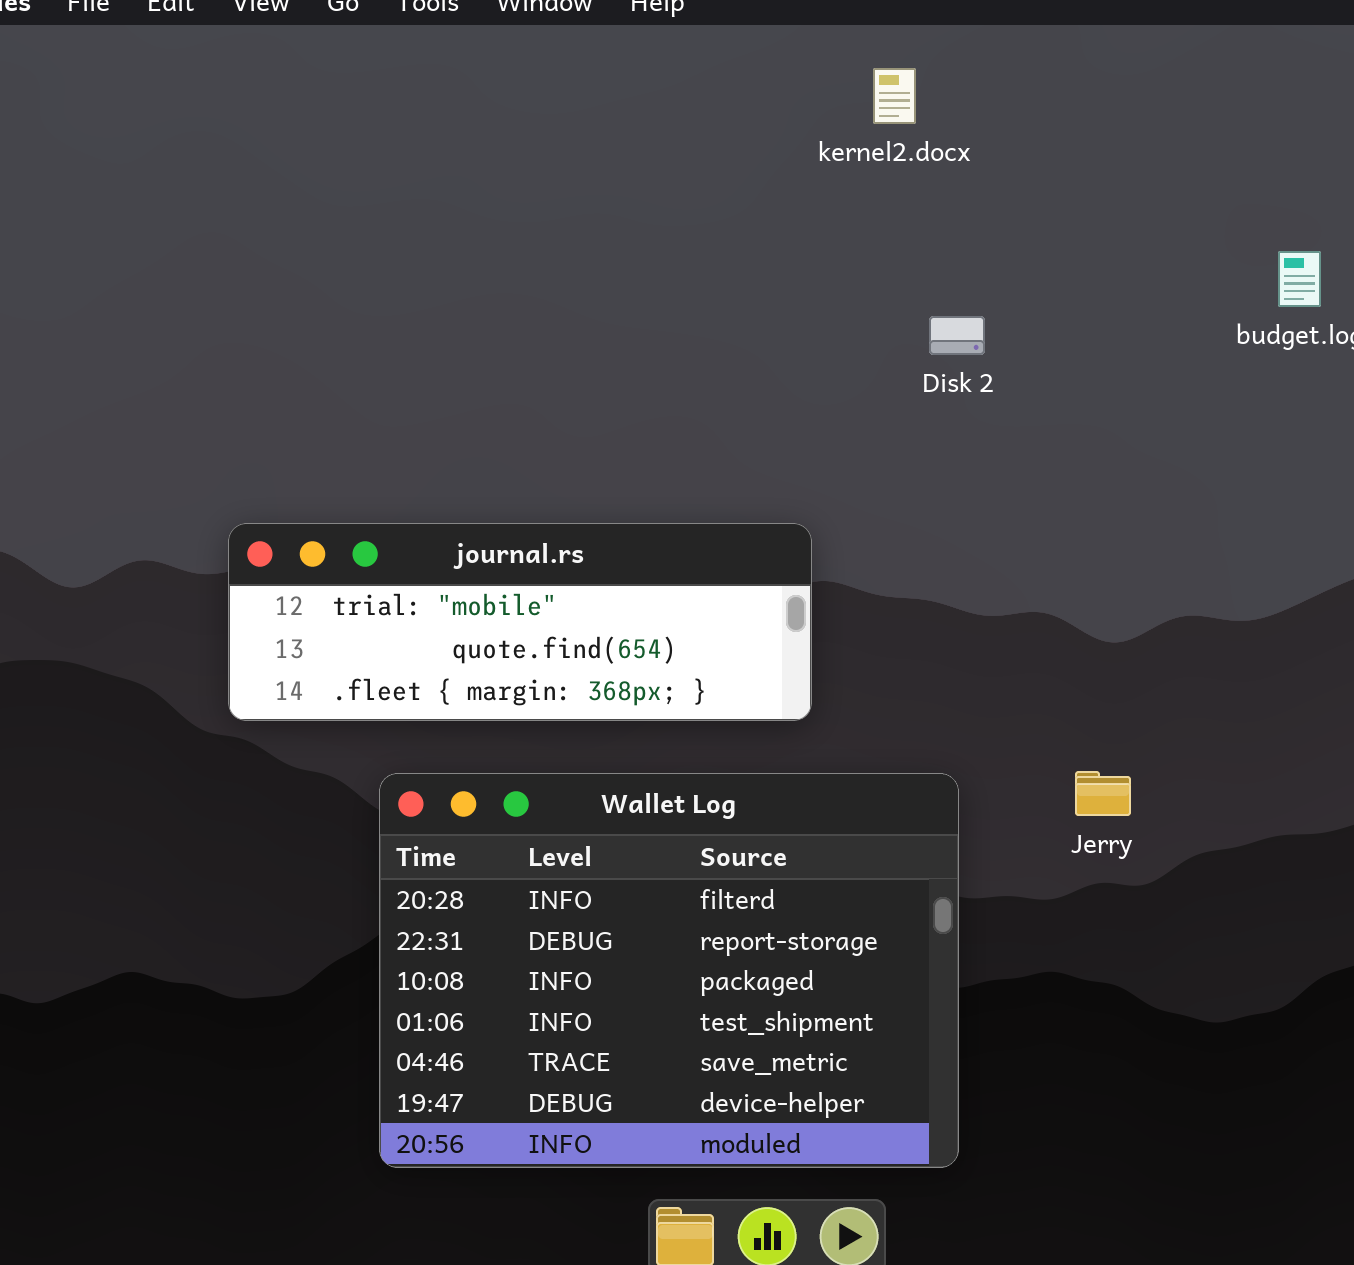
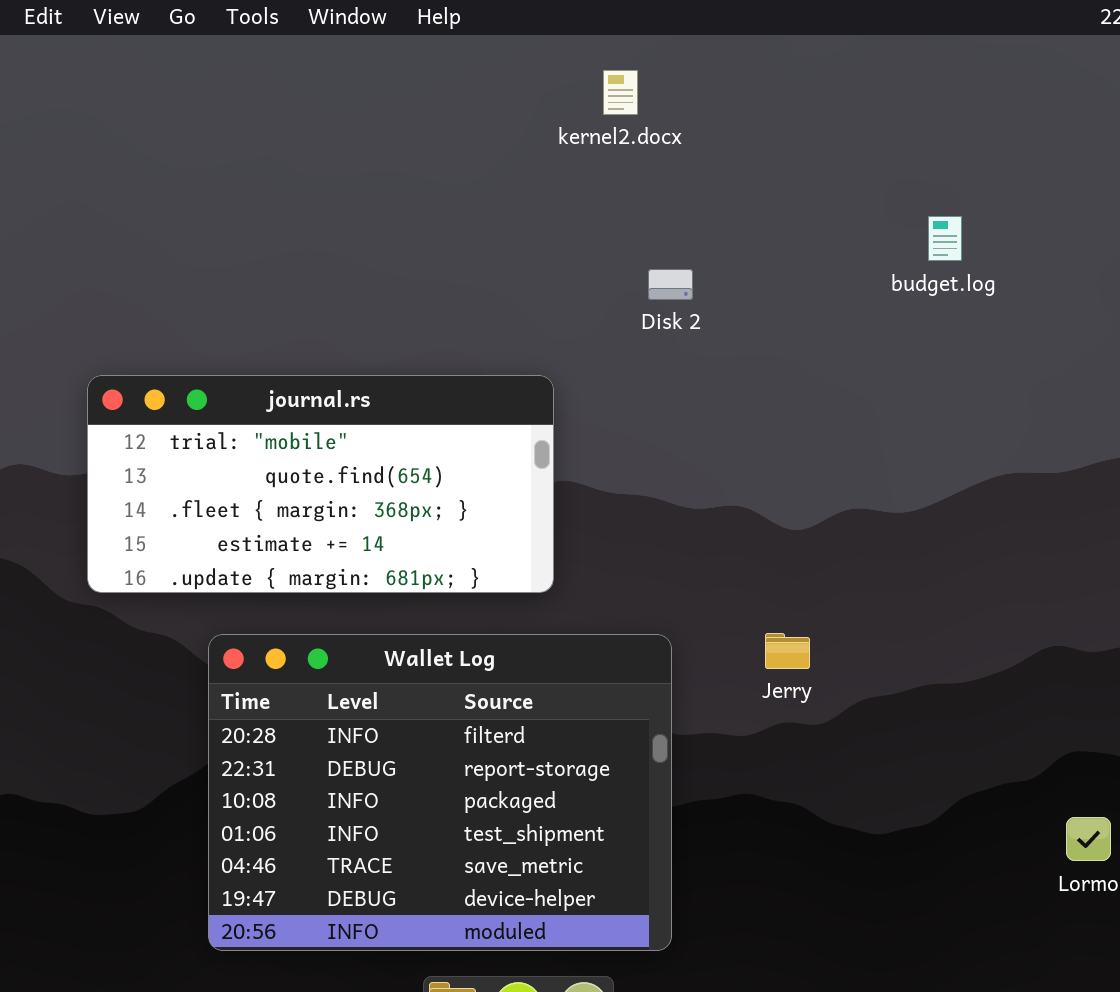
journal.rs: [228,523,812,721] -> [87,375,554,593], resized

